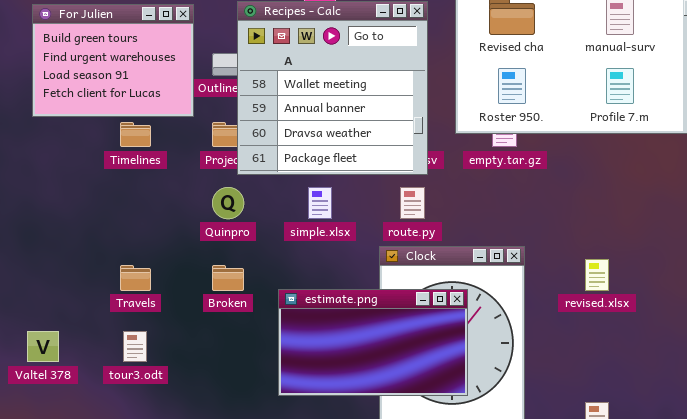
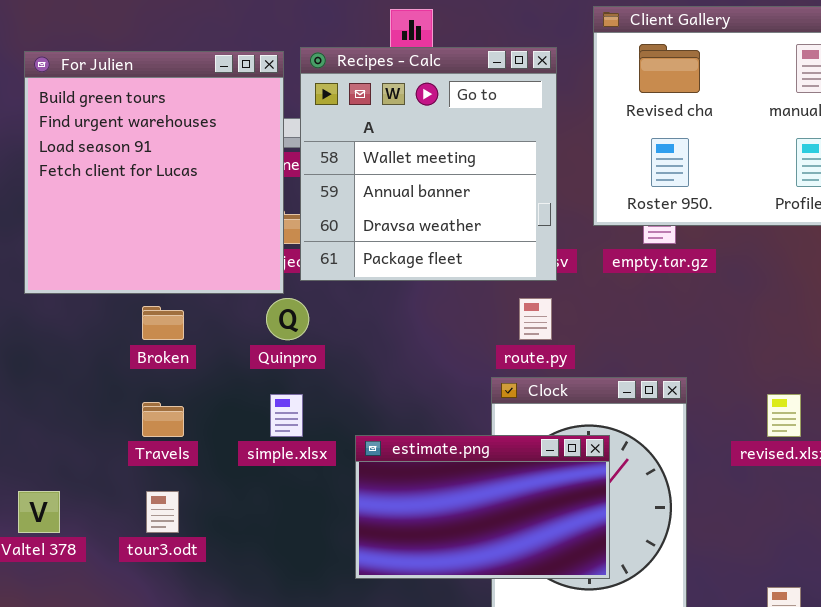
For Julien: [32,4,194,117] -> [24,51,284,294], resized
simple.xlsx: [308,187,332,219] -> [270,394,303,437], moved
Broken: [212,265,244,291] -> [142,306,184,340], moved

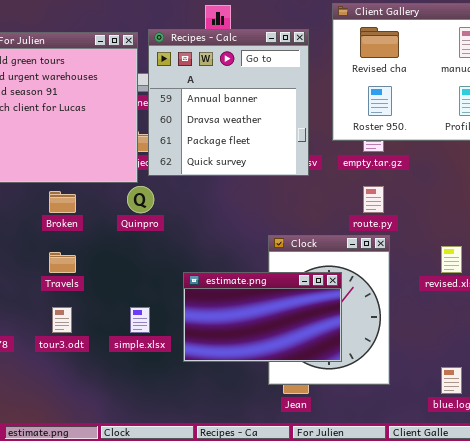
Recipes - Calc: [300,47,557,281] -> [148,29,309,176], scrolled down 1 row
route.py: [519,298,552,340] -> [363,186,384,213], moved
simple.xlsx: [270,394,303,437] -> [130,307,150,333], moved

